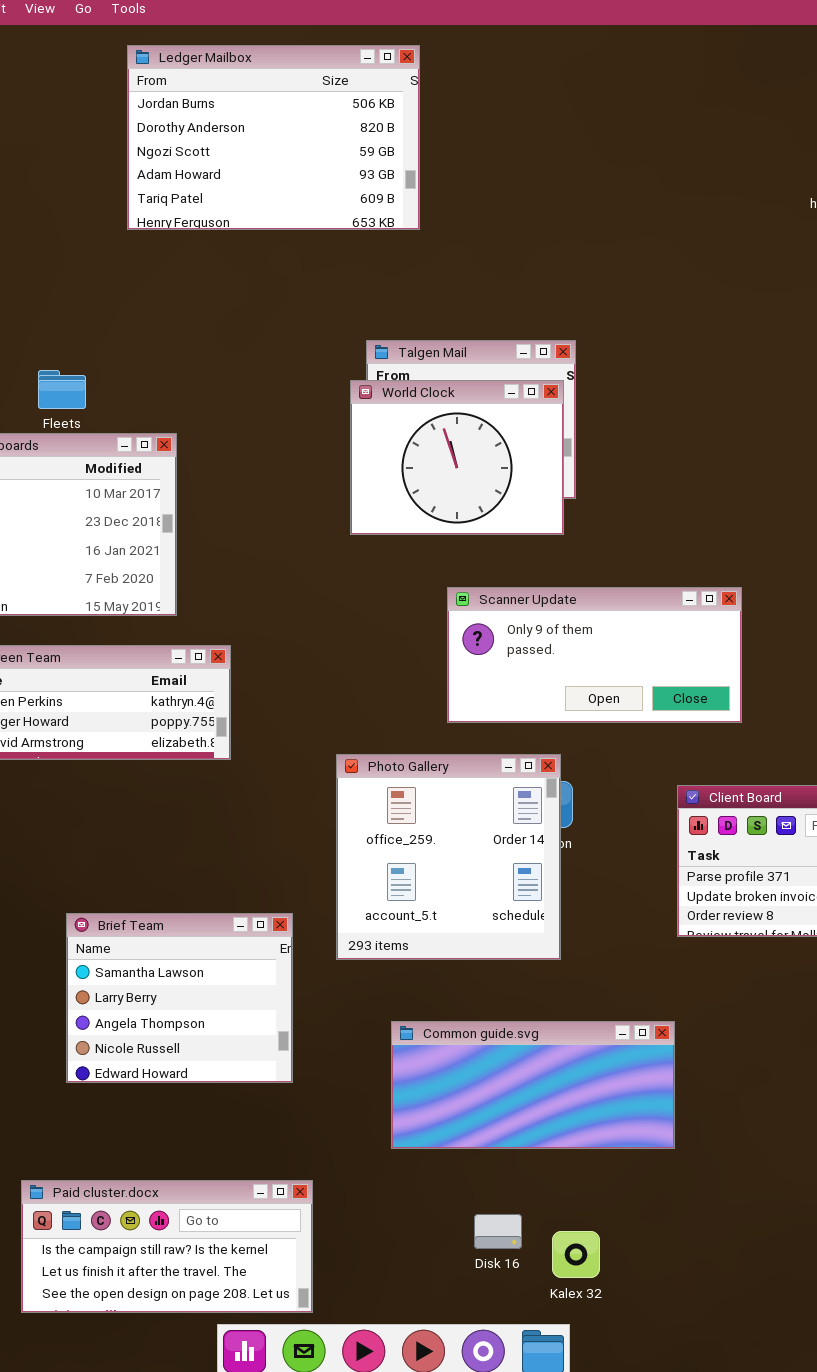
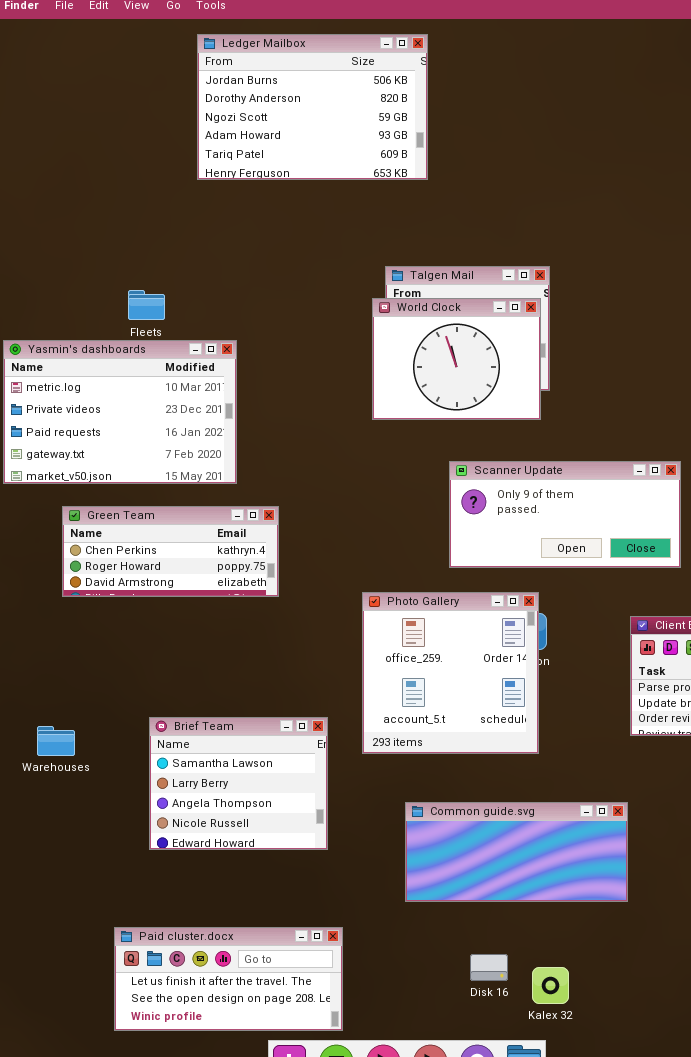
Paid cluster.docx: [21,1180,313,1313] -> [114,927,343,1031], scrolled down 1 row

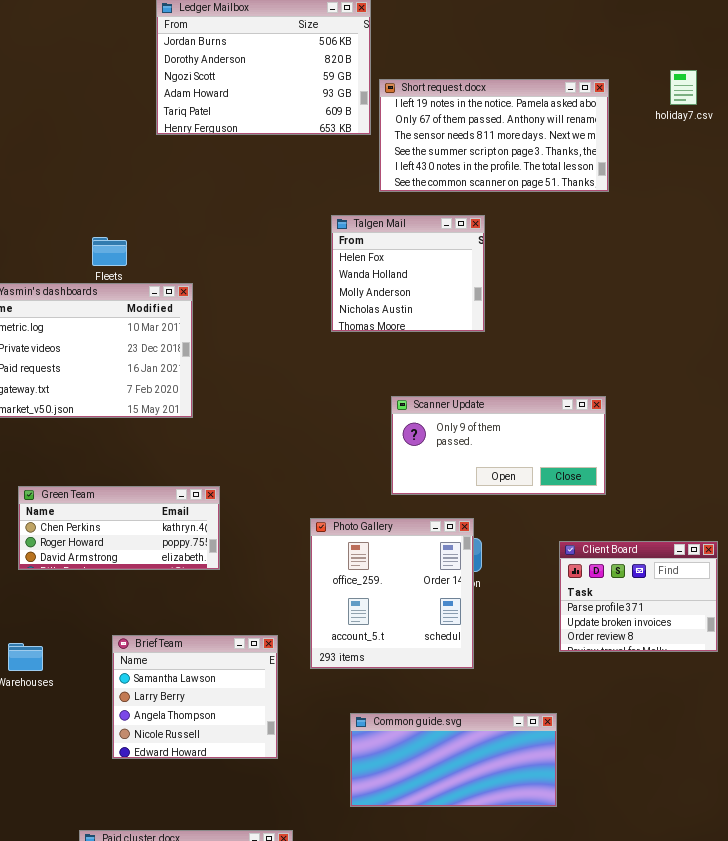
Short request.docx: none -> [379,79,609,192], opened
World Clock: [372,298,541,420] -> none, closed
Green Team: [62,506,279,597] -> [18,486,220,570], moved

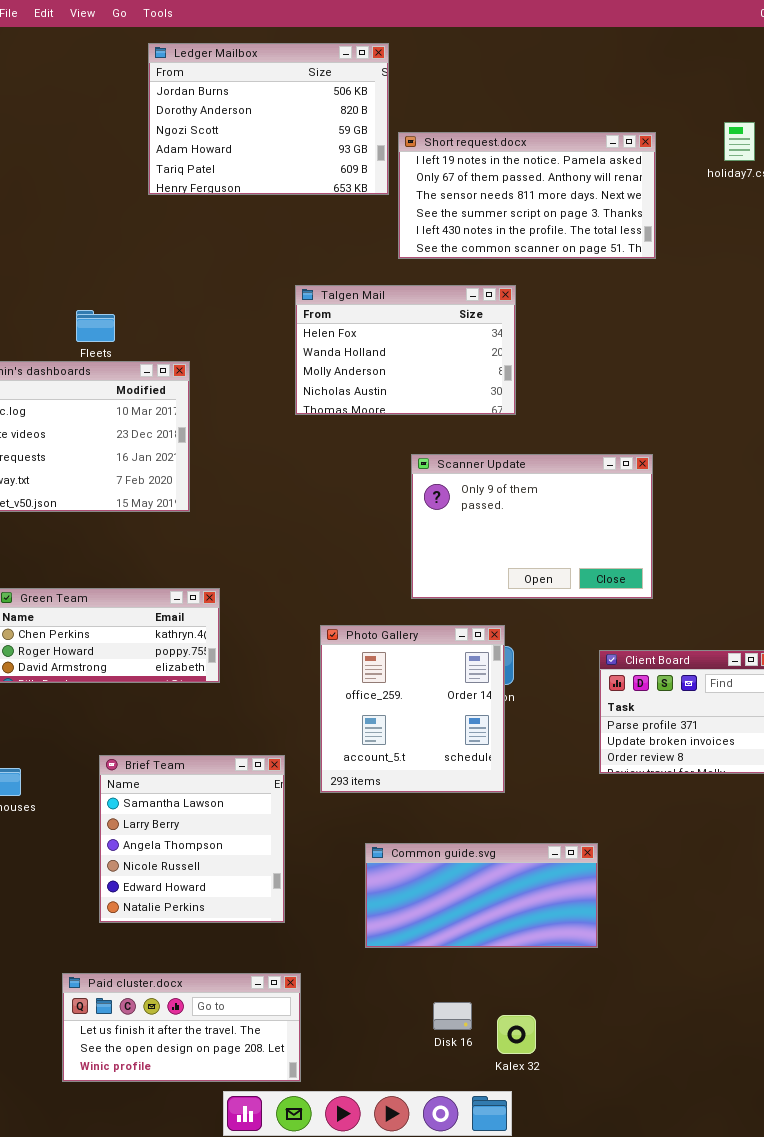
Talgen Mail: [331,215,485,332] -> [295,285,516,415], resized
Scanner Update: [391,396,606,495] -> [411,454,653,599], resized
Brief Team: [112,635,278,759] -> [99,755,285,923], resized

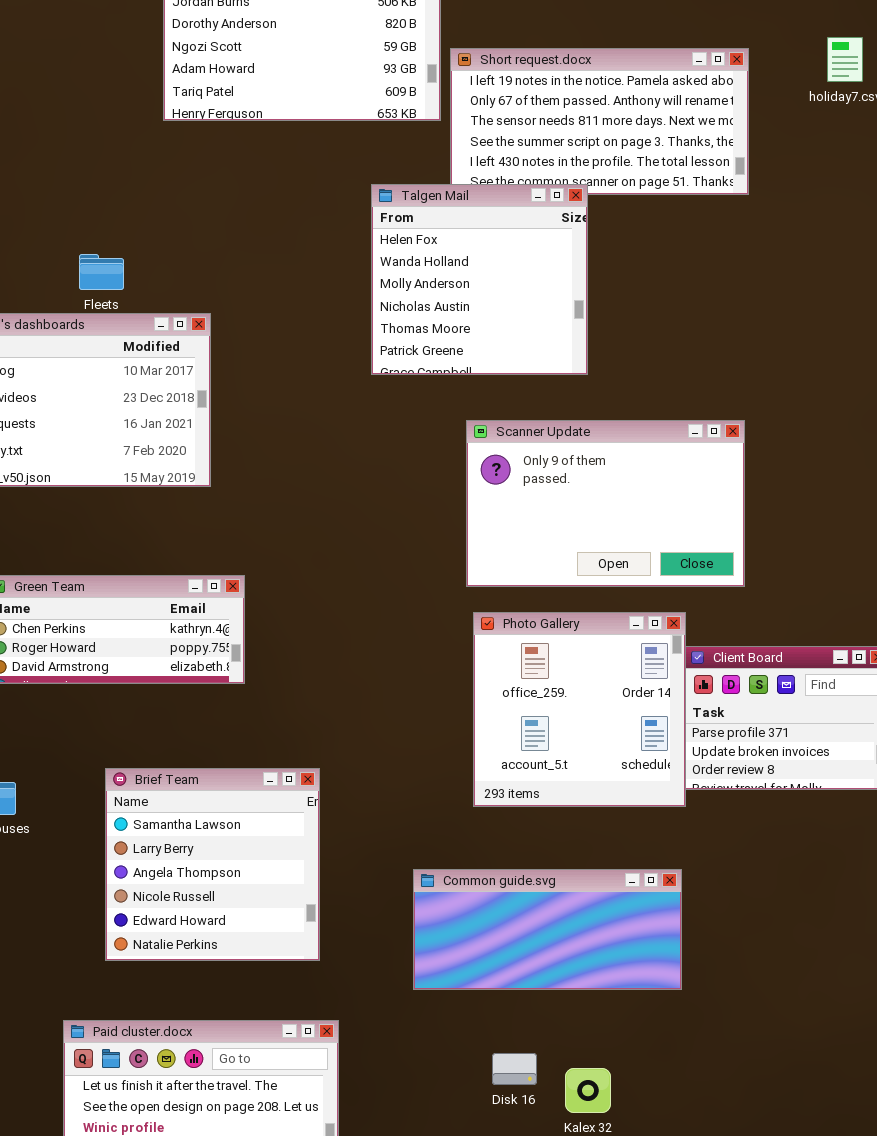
Talgen Mail: [295,285,516,415] -> [371,184,588,375], resized
Photo Gallery: [320,625,505,793] -> [473,612,686,807], moved

